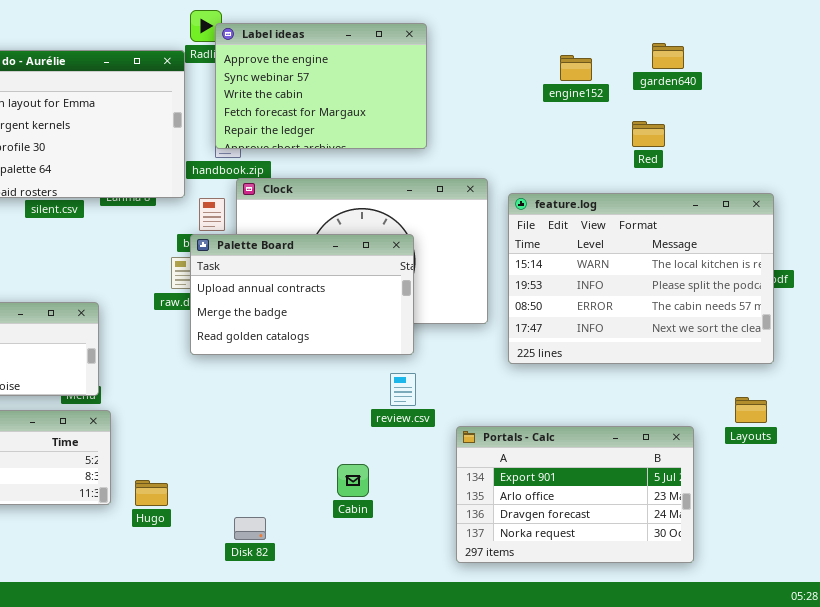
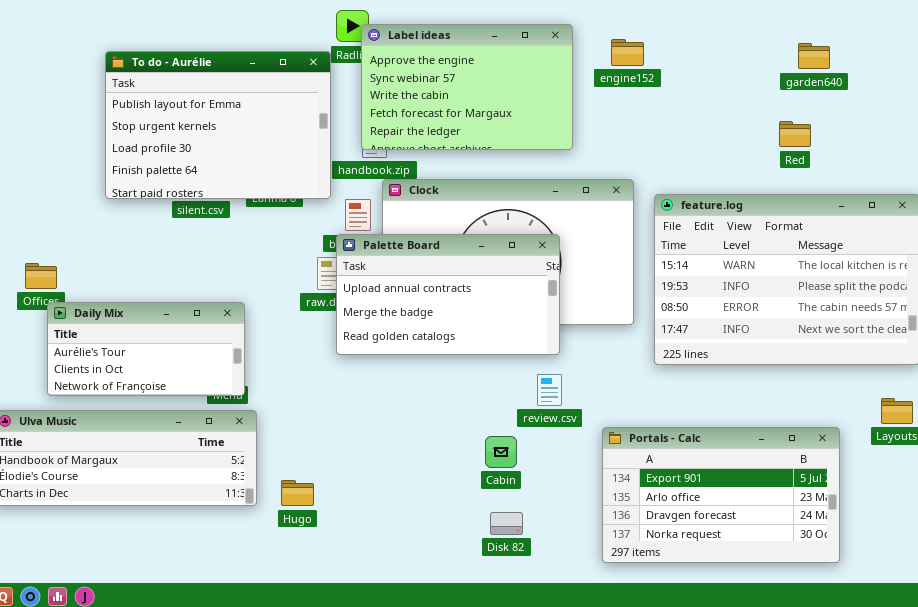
engine152: [560,55,592,81] -> [611,39,644,66], moved
Cabin: [337,464,369,497] -> [485,436,517,468], moved
Disk 82: [234,517,266,540] -> [490,512,523,535], moved

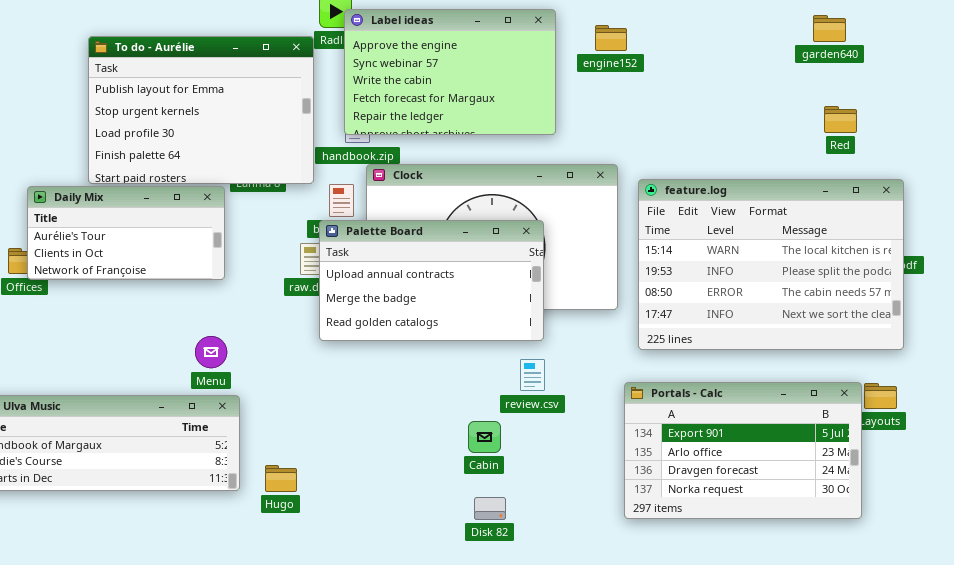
garden640: [798,43,830,69] -> [813,15,846,42], moved
Red: [779,121,811,147] -> [824,106,857,133], moved
Daily Mix: [47,302,245,396] -> [27,186,225,280], moved
Portals - Calc: [602,427,840,563] -> [624,382,862,519], moved

